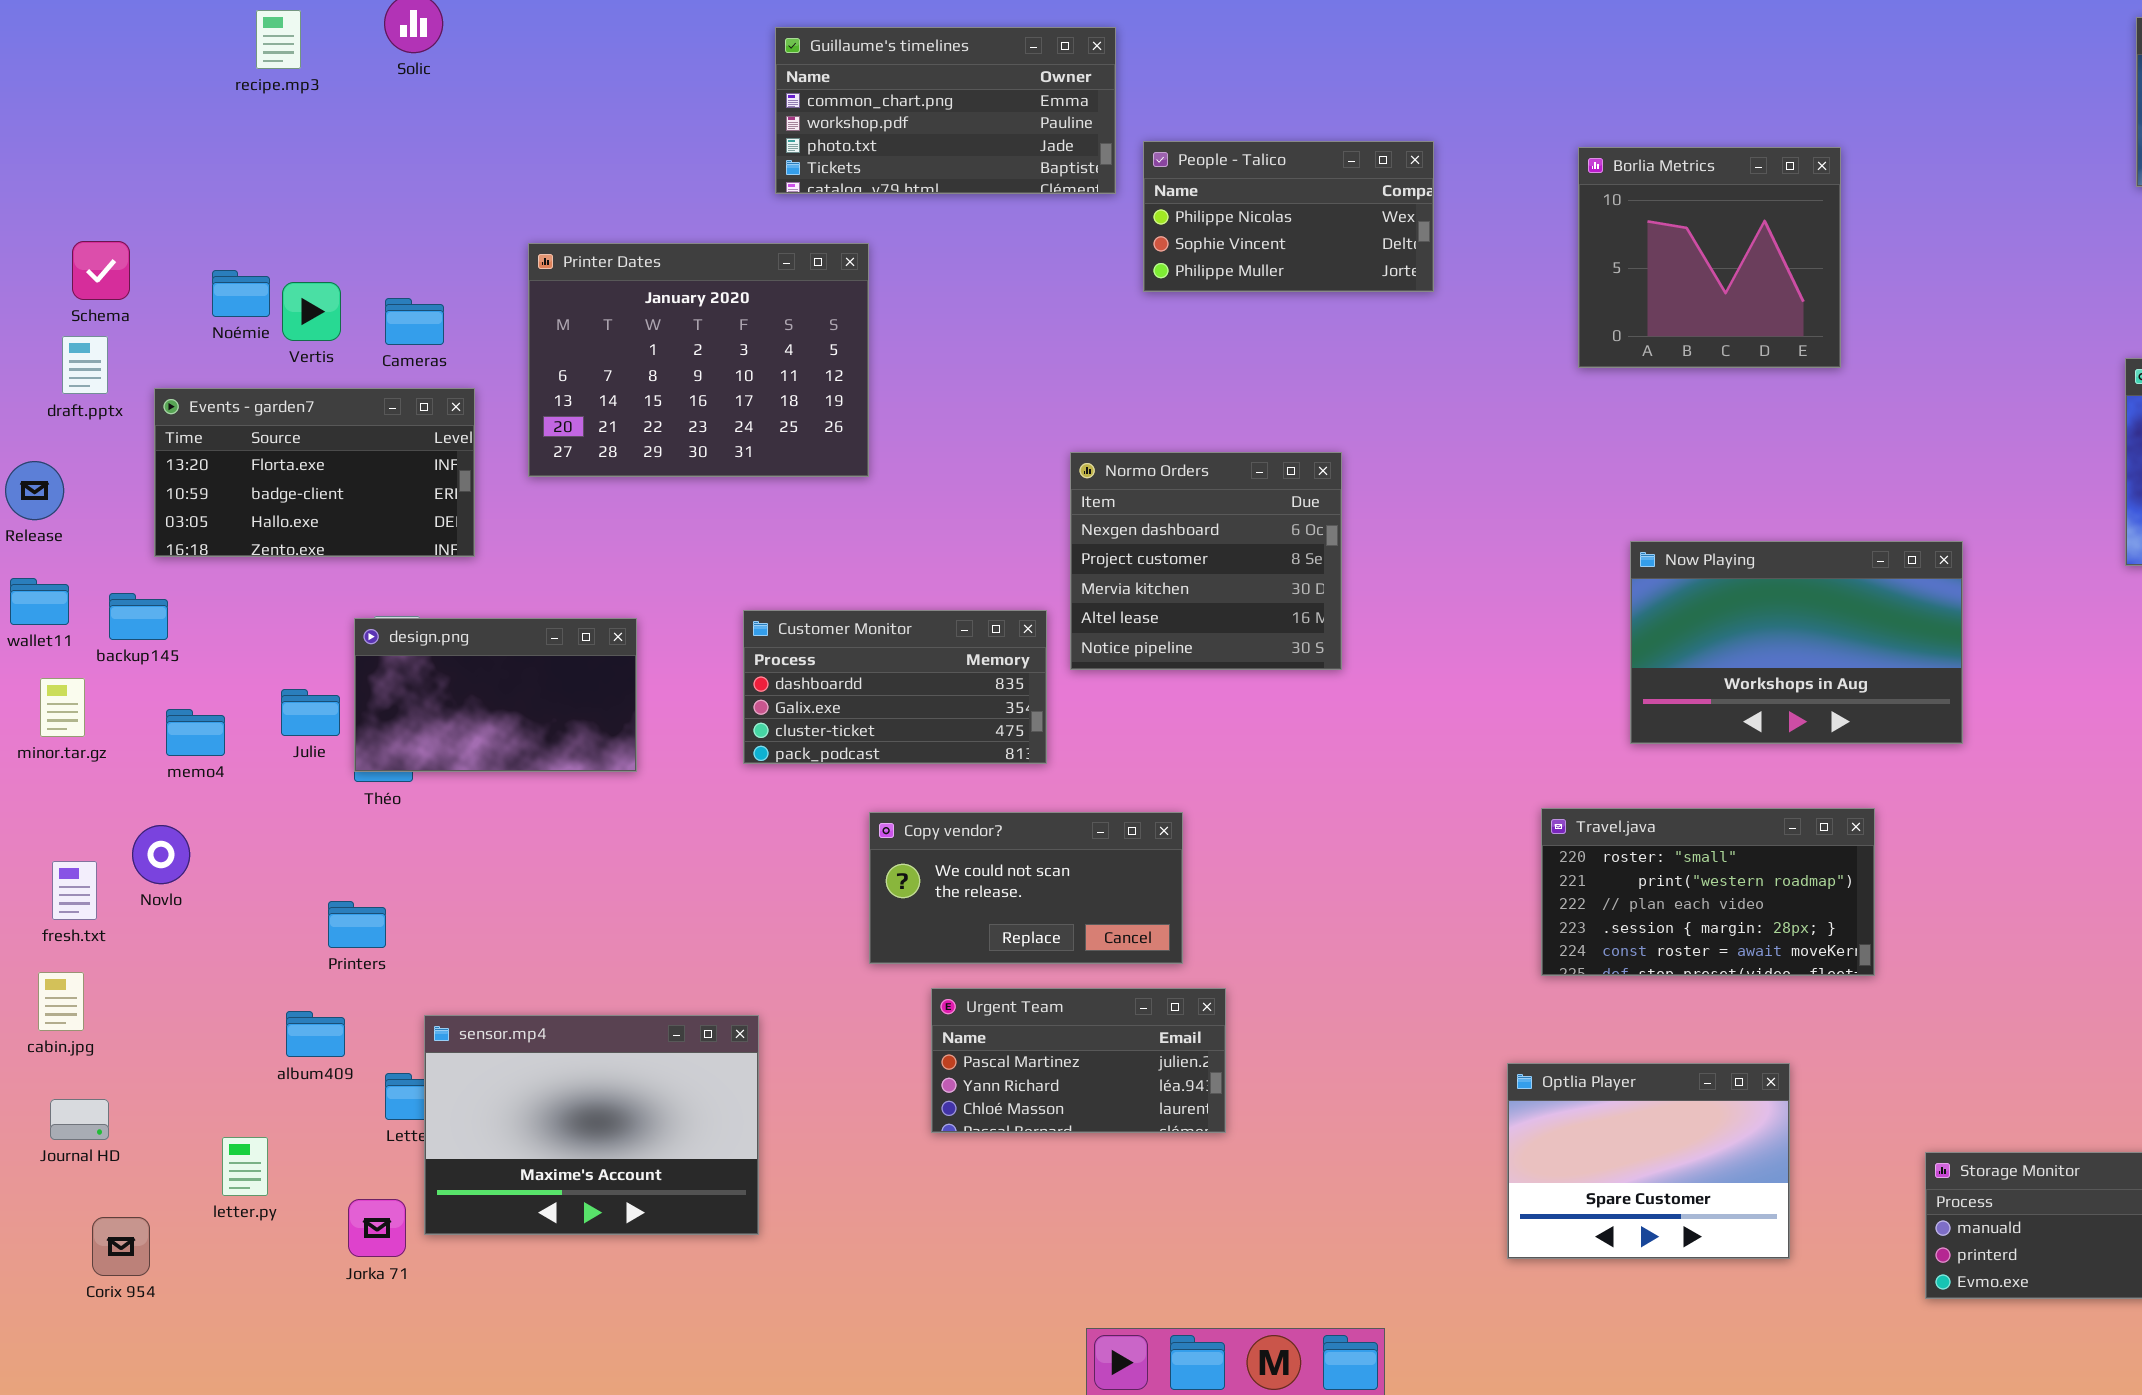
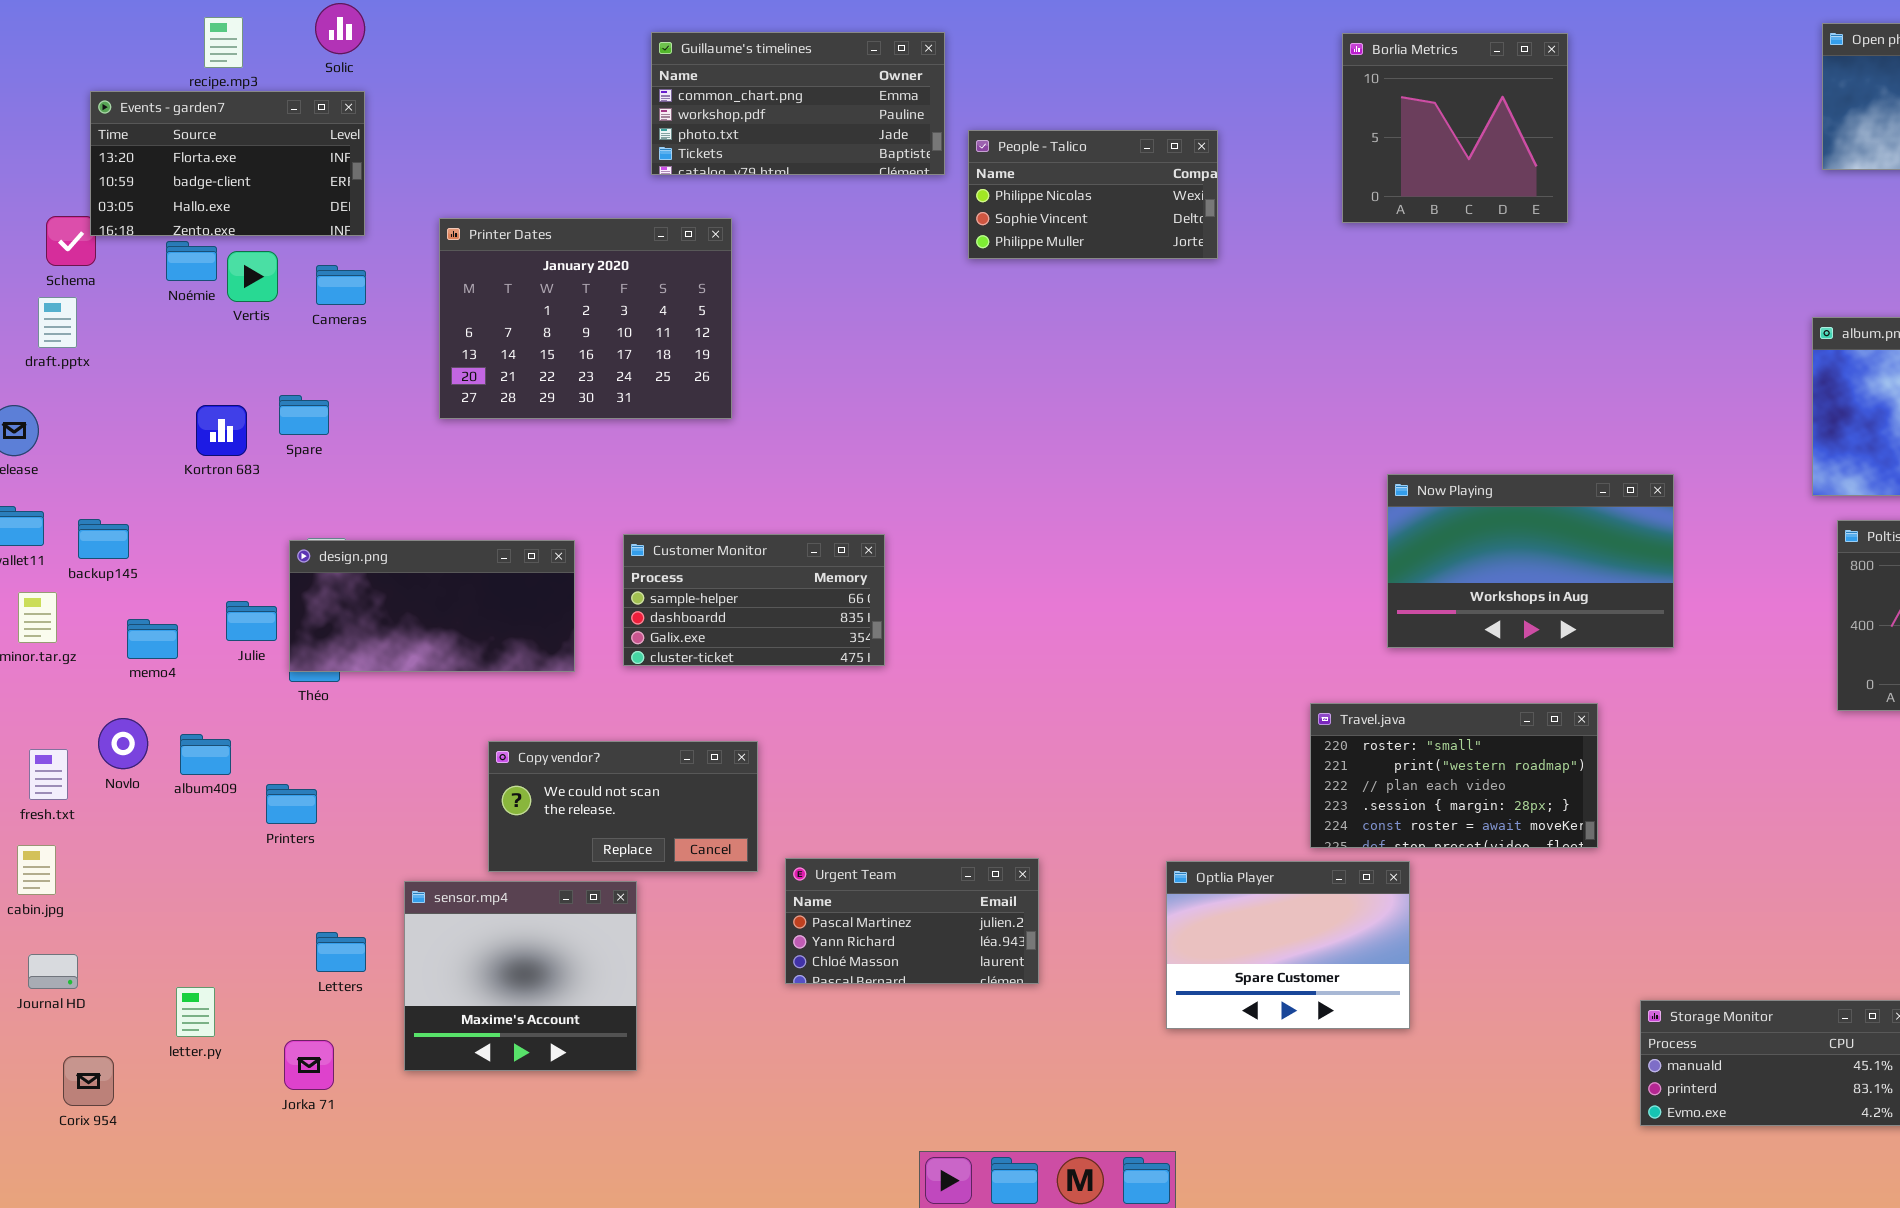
Borlia Metrics: [1578,147,1841,368] -> [1342,33,1568,223], moved
Events - garden7: [154,388,475,557] -> [90,91,365,236], moved
Normo Orders: [1070,452,1342,670] -> none, closed
Customer Monitor: [743,610,1047,764] -> [623,534,885,666], scrolled up 1 row
design.png: [354,618,637,772] -> [289,540,575,672], resized
Copy vendor?: [869,812,1183,964] -> [488,741,758,872], moved
album409: [286,1011,345,1057] -> [180,734,231,775], moved
sensor.mp4: [424,1015,759,1235] -> [404,881,637,1071], resized
Optlia Player: [1507,1063,1790,1259] -> [1166,861,1410,1029], moved

